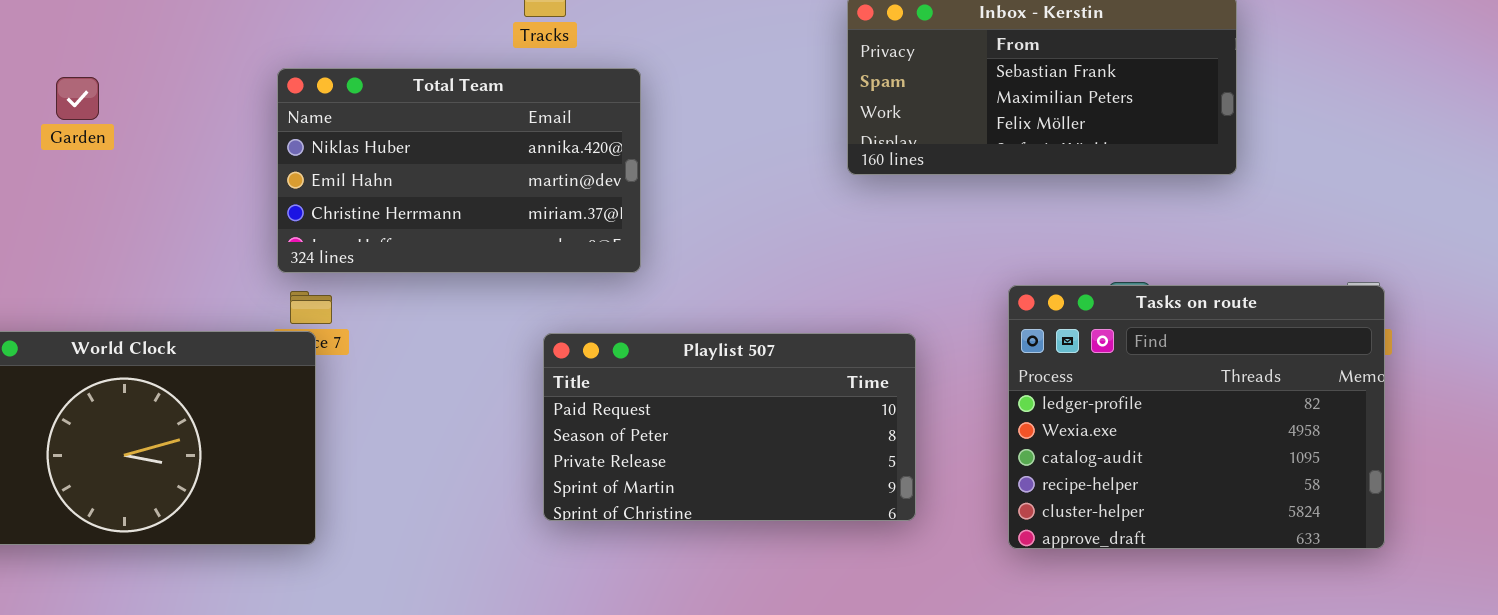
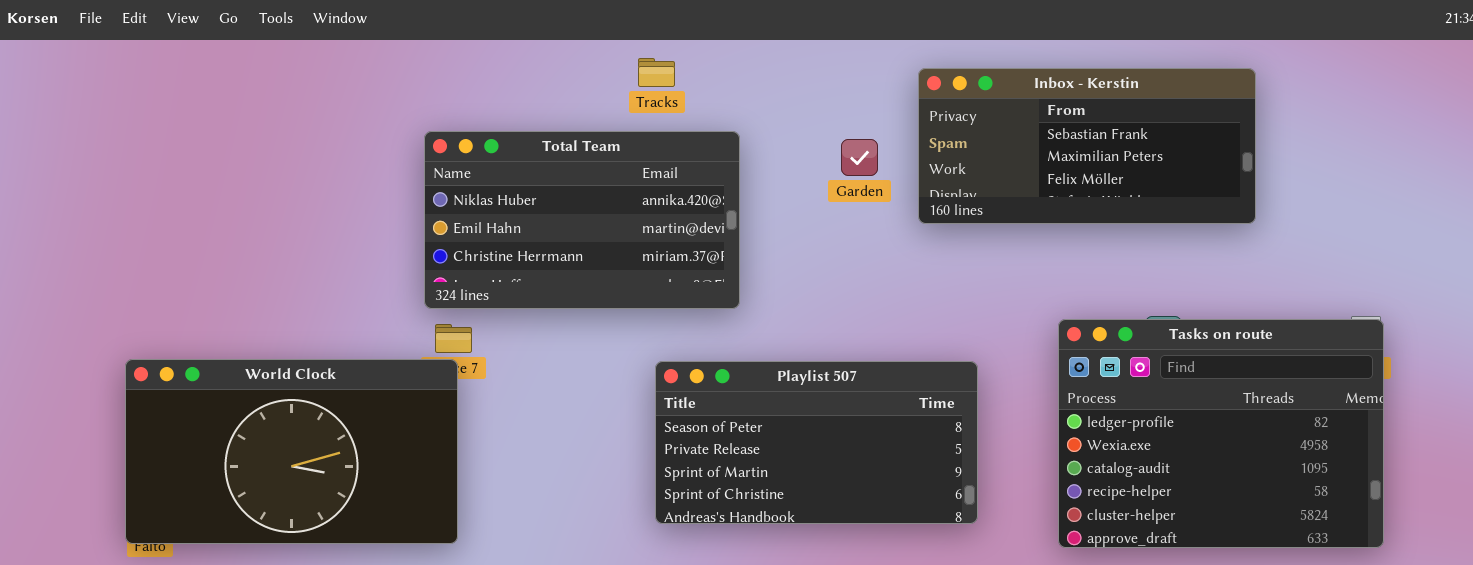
Garden: [56,77,99,120] -> [841,139,878,176], moved
Playlist 507: [543,333,916,521] -> [655,361,978,524], scrolled down 1 row

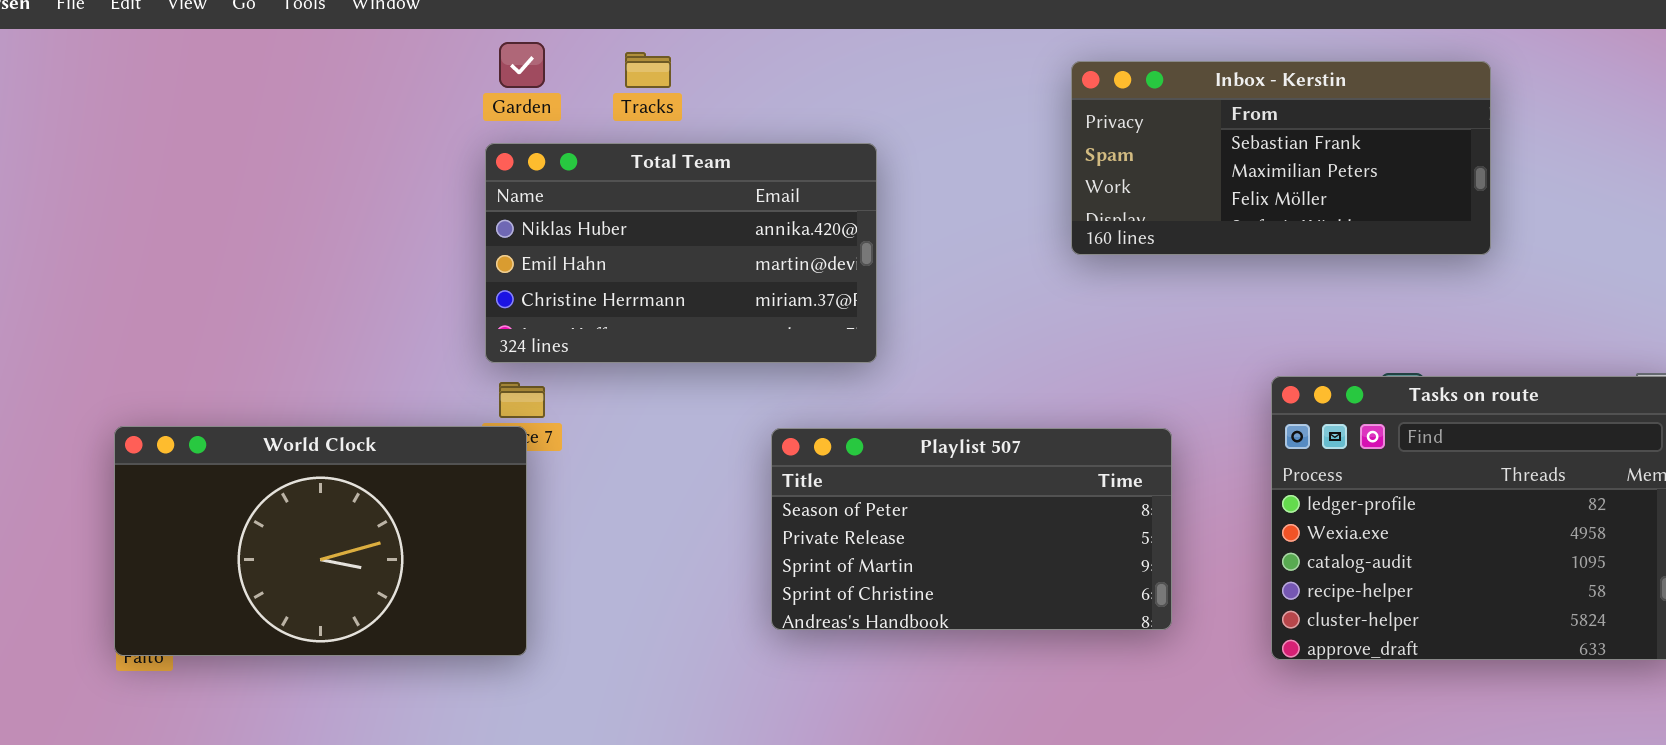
Tracks: [638,58,675,87] -> [625,52,671,88], moved
Inbox - Kerstin: [918,68,1256,224] -> [1071,61,1491,255], moved
Garden: [841,139,878,176] -> [499,42,545,88], moved

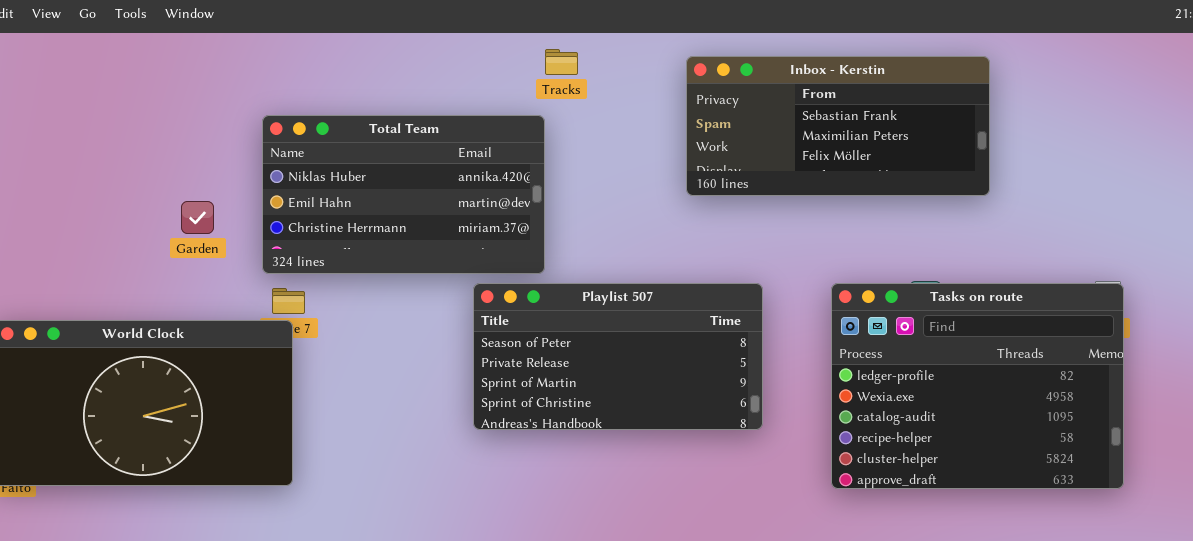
Garden: [499,42,545,88] -> [181,201,214,234], moved
Tracks: [625,52,671,88] -> [545,49,578,75], moved
Playlist 507: [771,428,1172,630] -> [473,283,763,430], moved

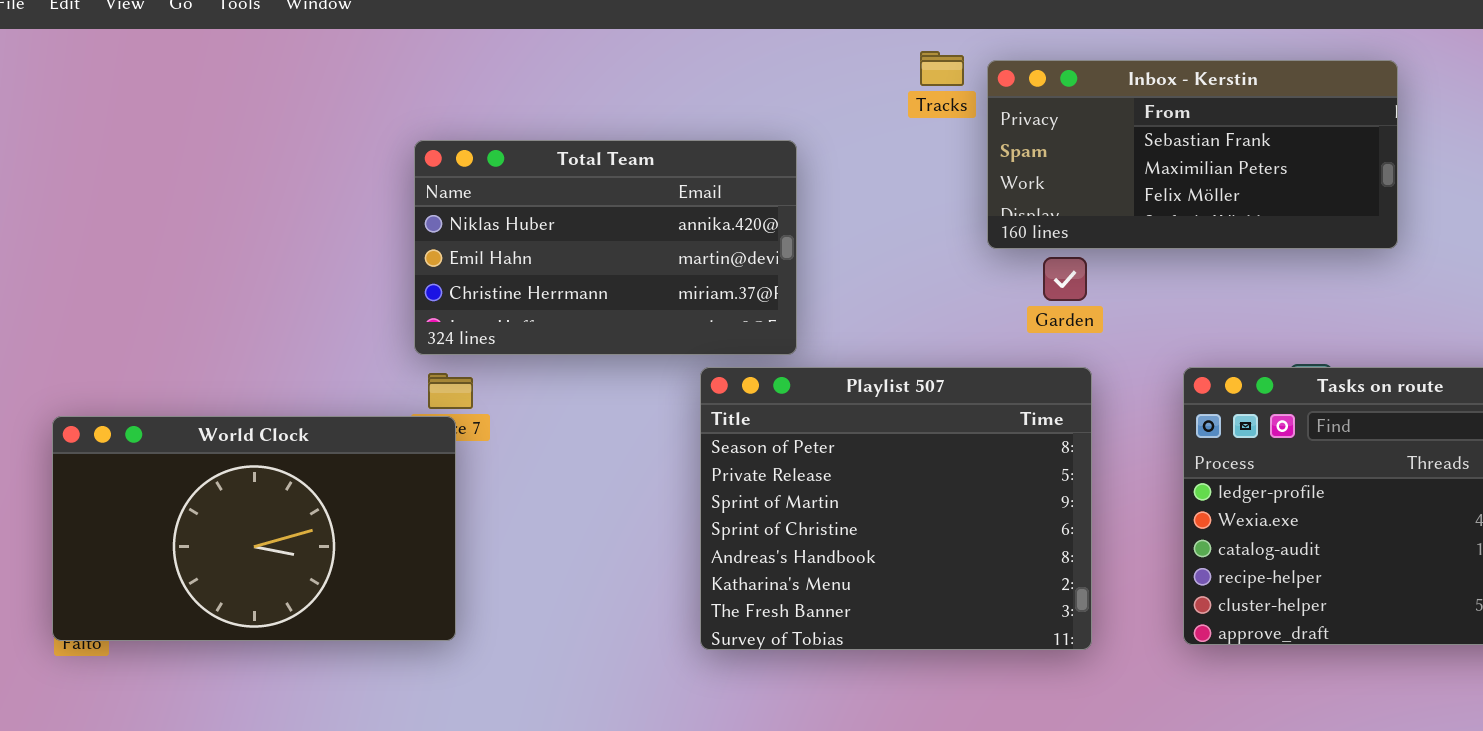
Tracks: [545,49,578,75] -> [920,51,964,86], moved
Garden: [181,201,214,234] -> [1043,257,1087,301], moved
Playlist 507: [473,283,763,430] -> [700,367,1092,650], resized

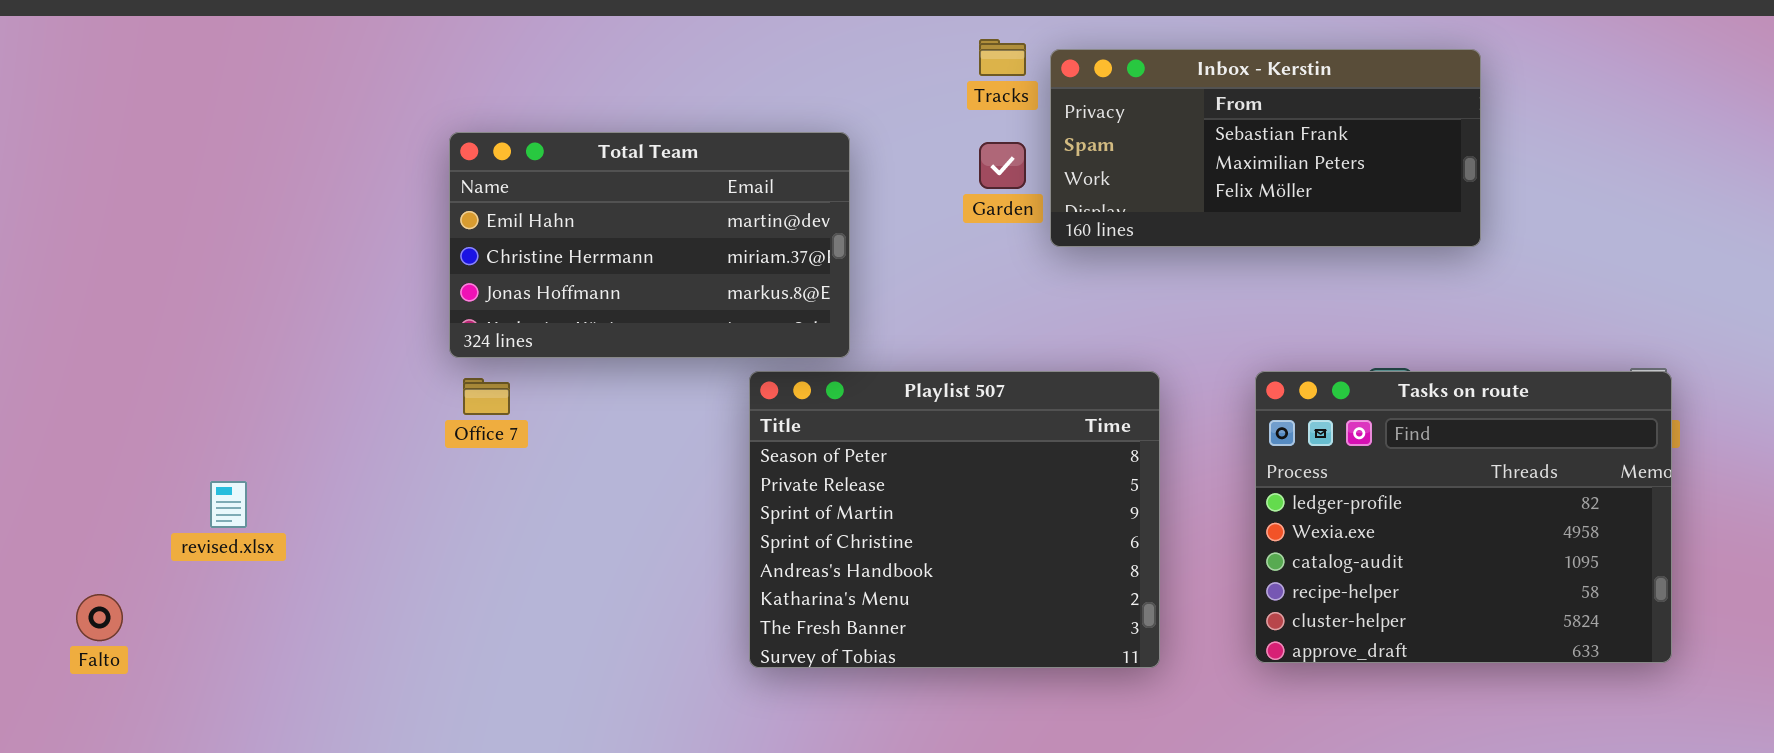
Total Team: [414,140,797,355] -> [449,132,850,358], scrolled down 1 row
Garden: [1043,257,1087,301] -> [979,142,1026,189], moved
World Clock: [52,416,456,641] -> none, closed

